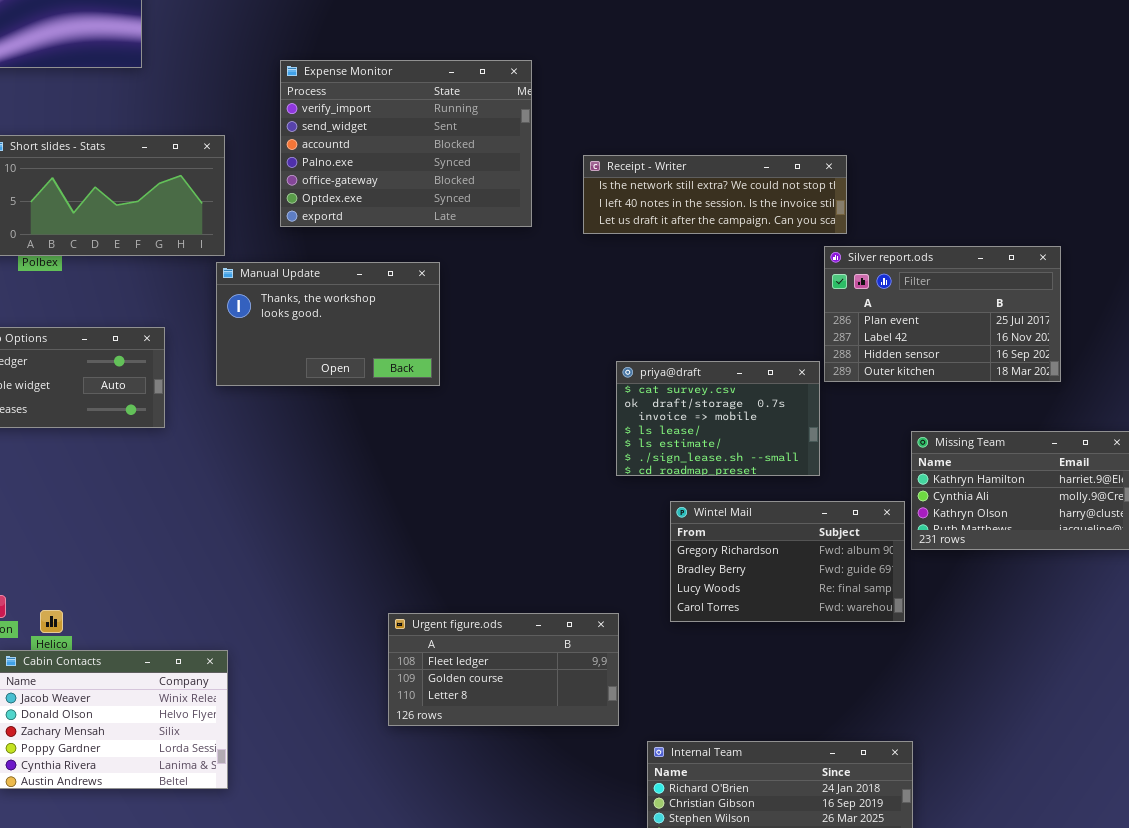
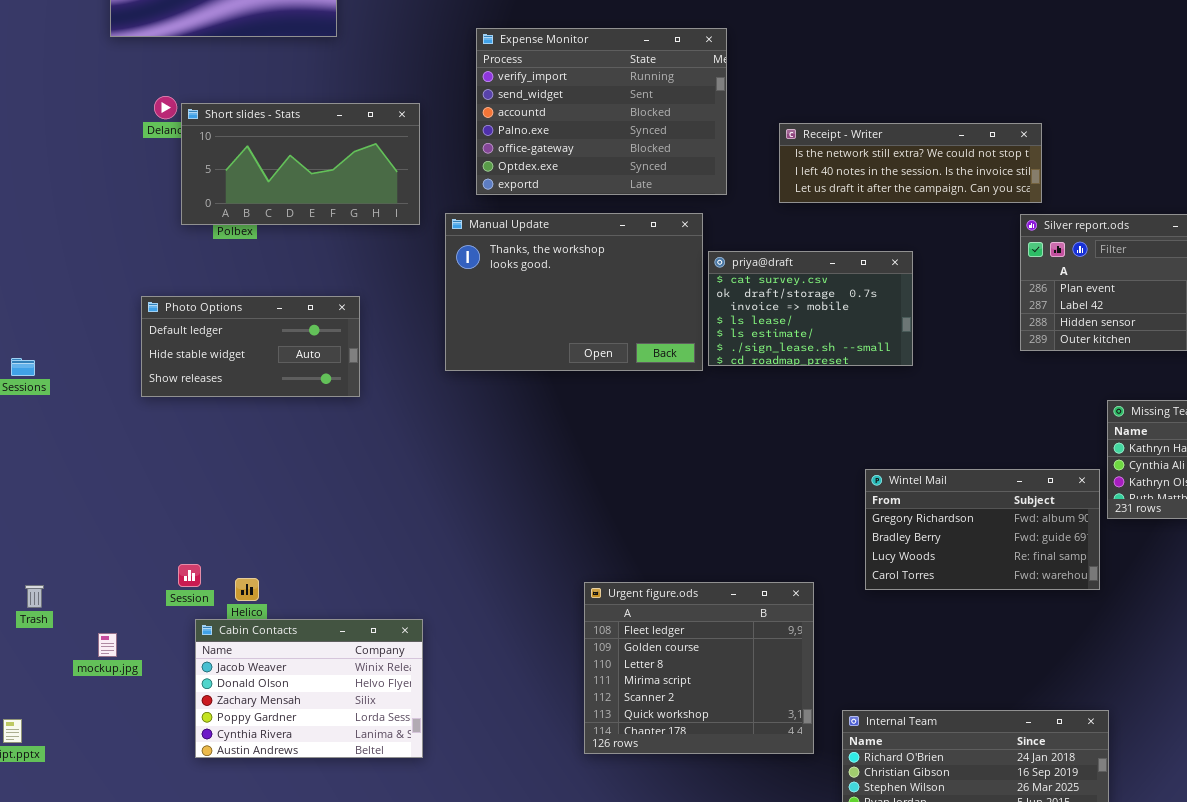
Manual Update: [216,262,440,386] -> [445,213,703,371], moved, resized
priya@draft: [616,361,820,476] -> [708,251,913,366], moved
Urgent figure.ods: [388,613,619,726] -> [584,582,814,754], resized

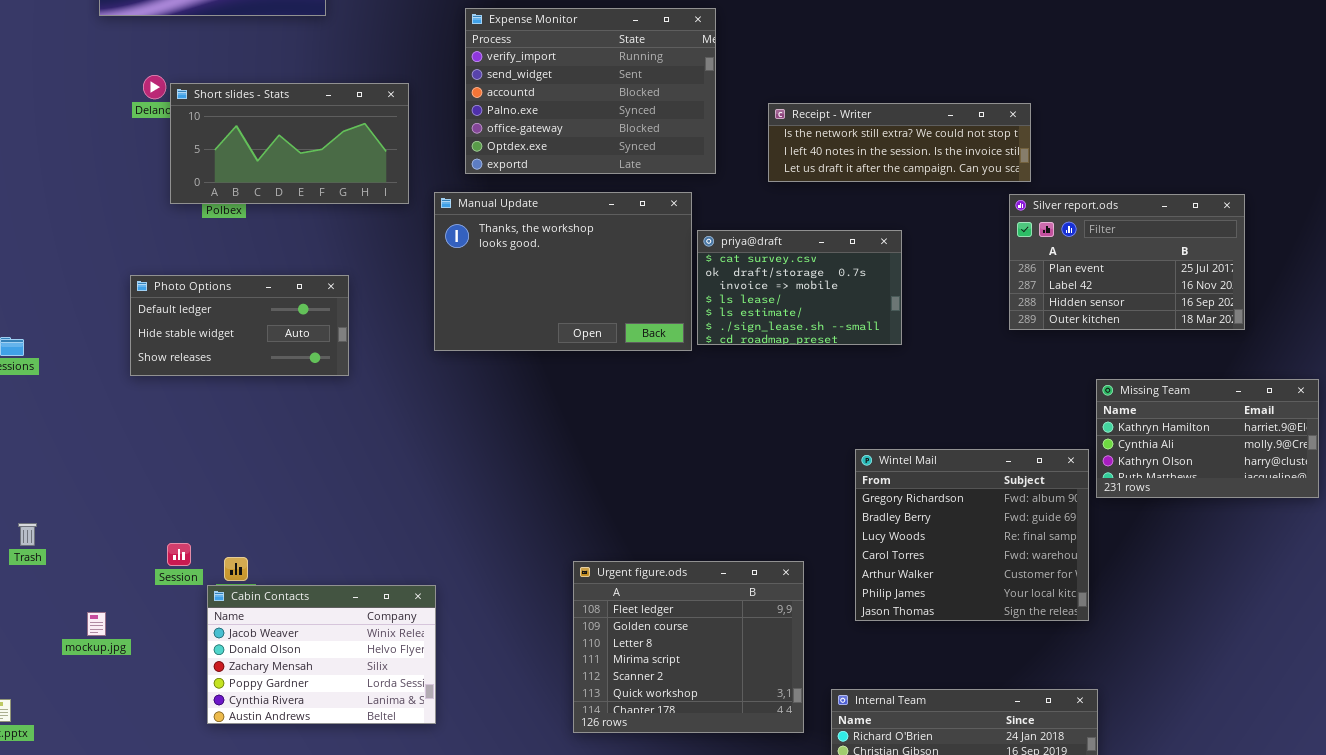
Wintel Mail: [865,469,1100,590] -> [855,449,1089,621], resized
Trash: [25,585,44,608] -> [18,523,37,546], moved
Cabin Contacts: [195,619,423,758] -> [207,585,436,724], moved

